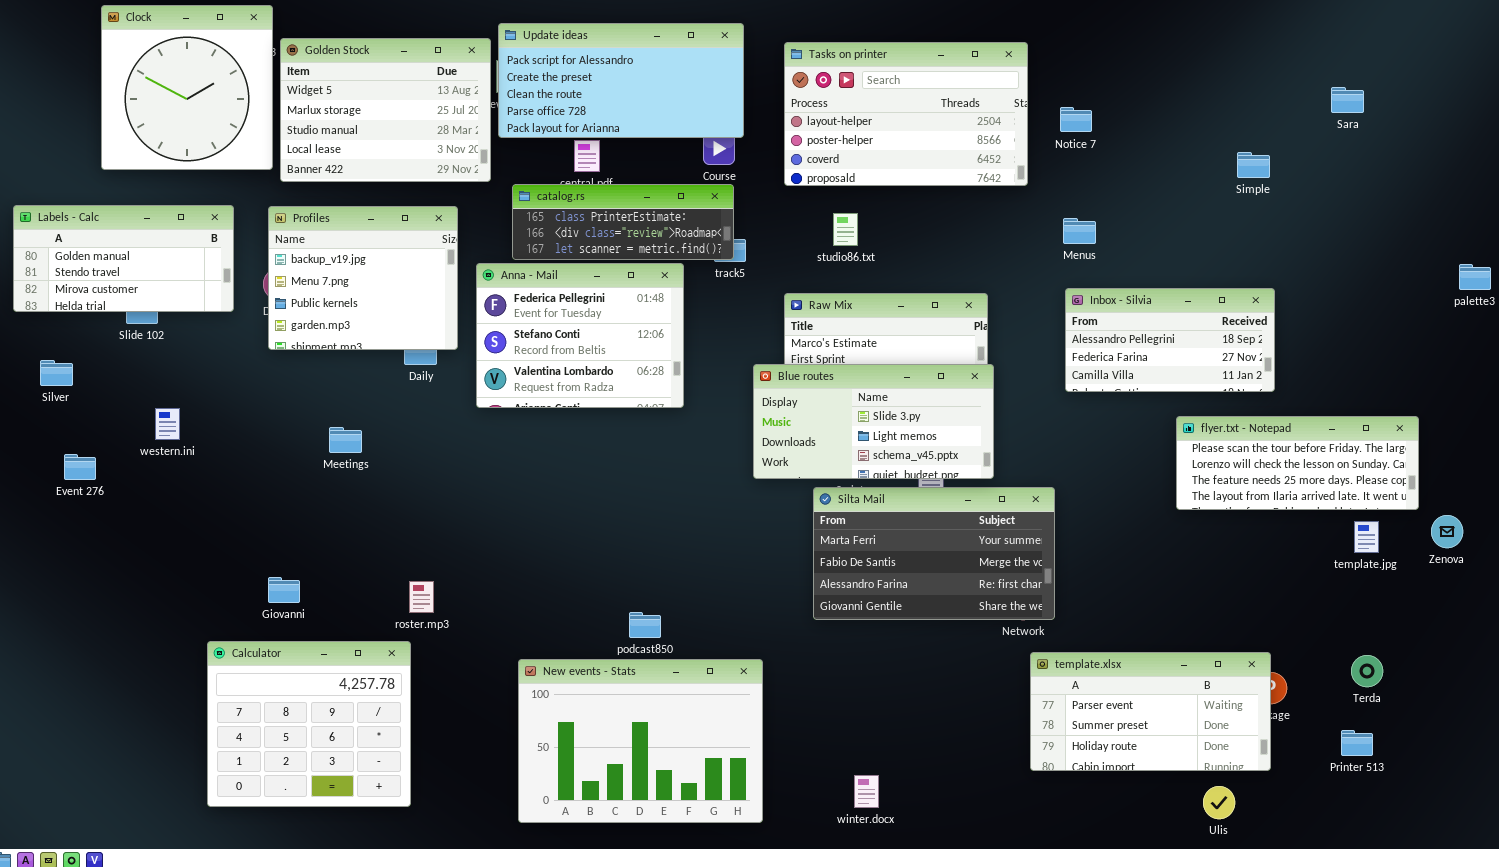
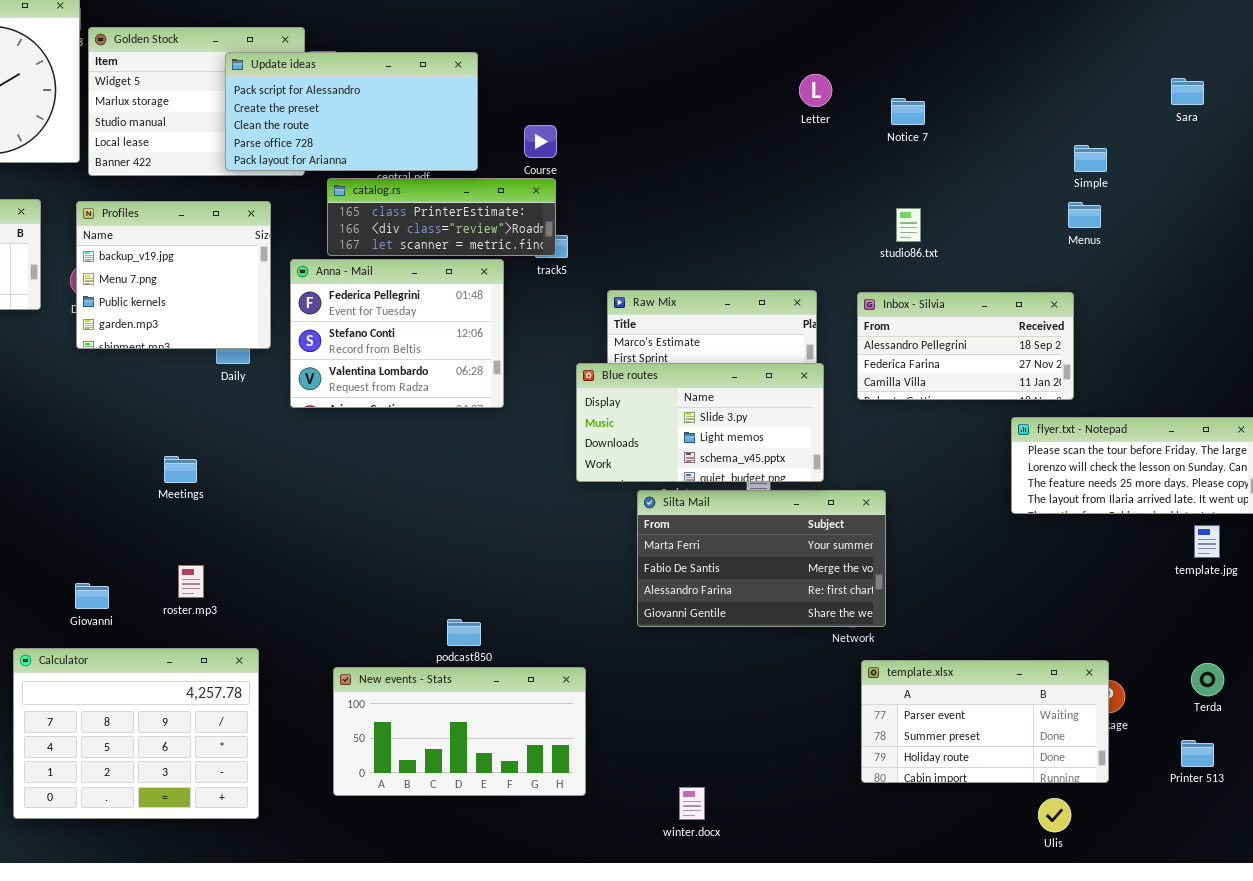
Update ideas: [498,23,744,138] -> [225,52,478,171], moved
Tasks on printer: [784,42,1028,186] -> none, closed
studio86.txt: [833,213,858,246] -> [896,208,921,242], moved
Menus: [1063,218,1096,244] -> [1068,202,1101,228], moved
Inbox - Silvia: [1065,288,1275,392] -> [857,292,1074,400], moved
Meetings: [329,427,362,453] -> [164,456,197,483], moved
roster.mp3: [409,581,434,613] -> [178,565,204,598], moved
Calculator: [207,641,411,807] -> [13,648,259,819], resized
New events - Stats: [518,659,763,823] -> [333,667,586,796], resized

